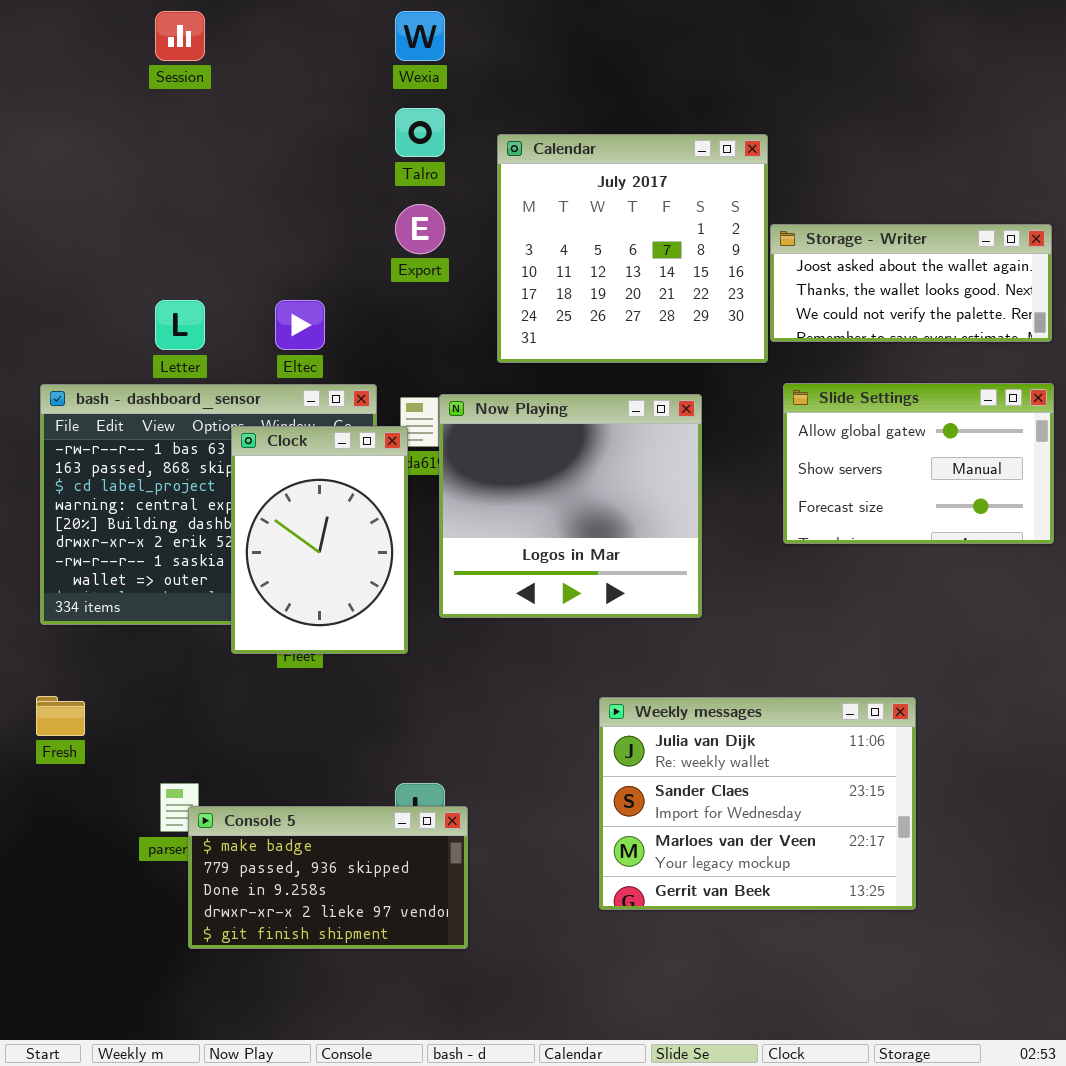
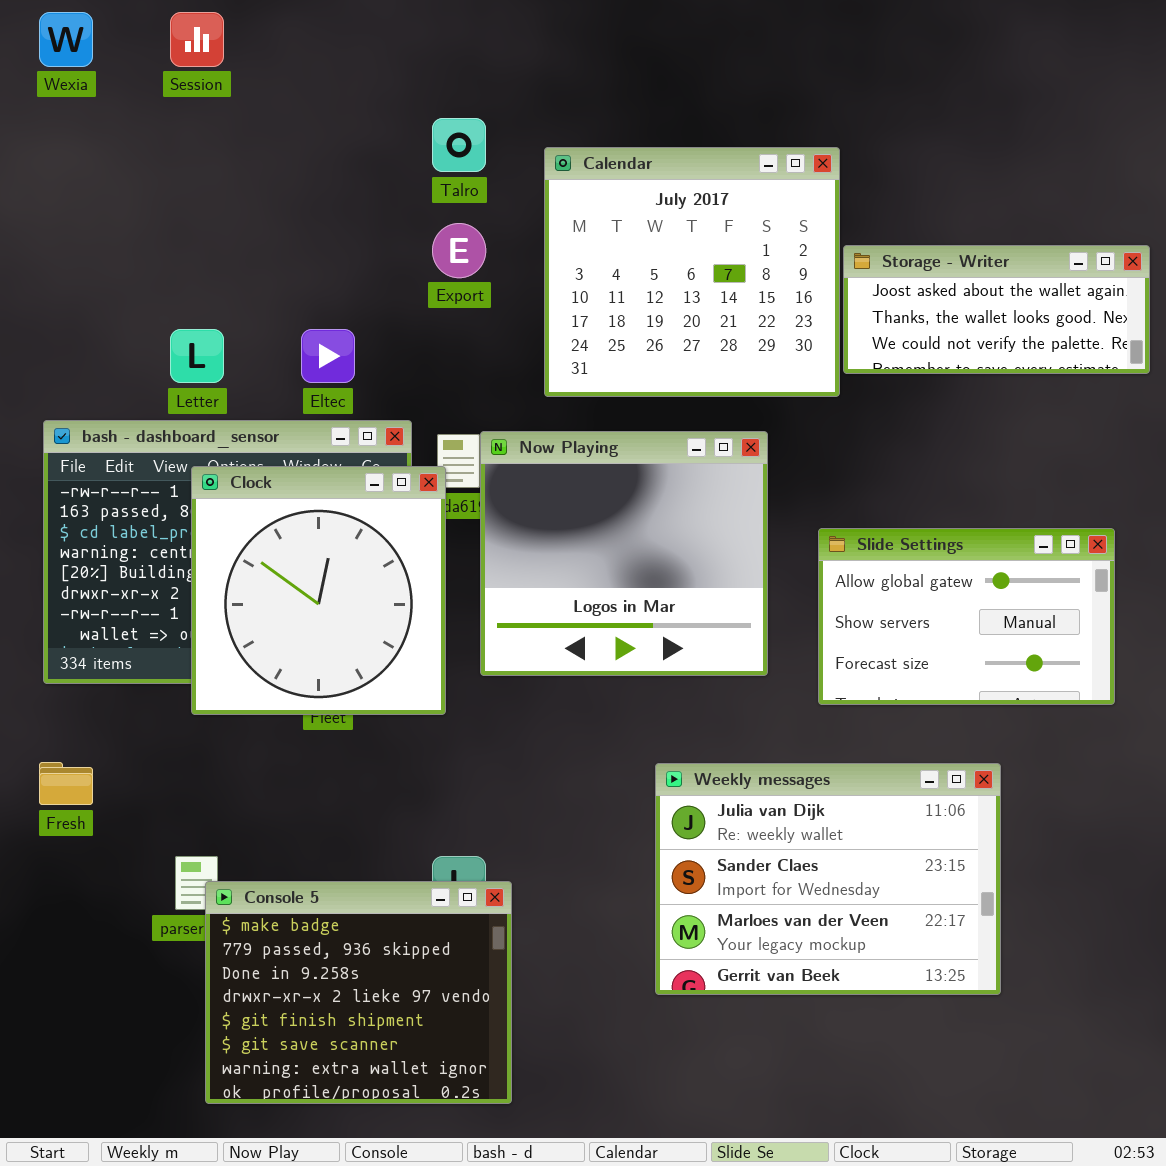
Wexia: [395,11,445,61] -> [39,12,93,67], moved
Slide Settings: [783,383,1054,544] -> [818,528,1115,705], moved
Clock: [231,426,408,654] -> [191,466,446,715], resized
Console 5: [188,806,468,949] -> [205,881,512,1104], resized

